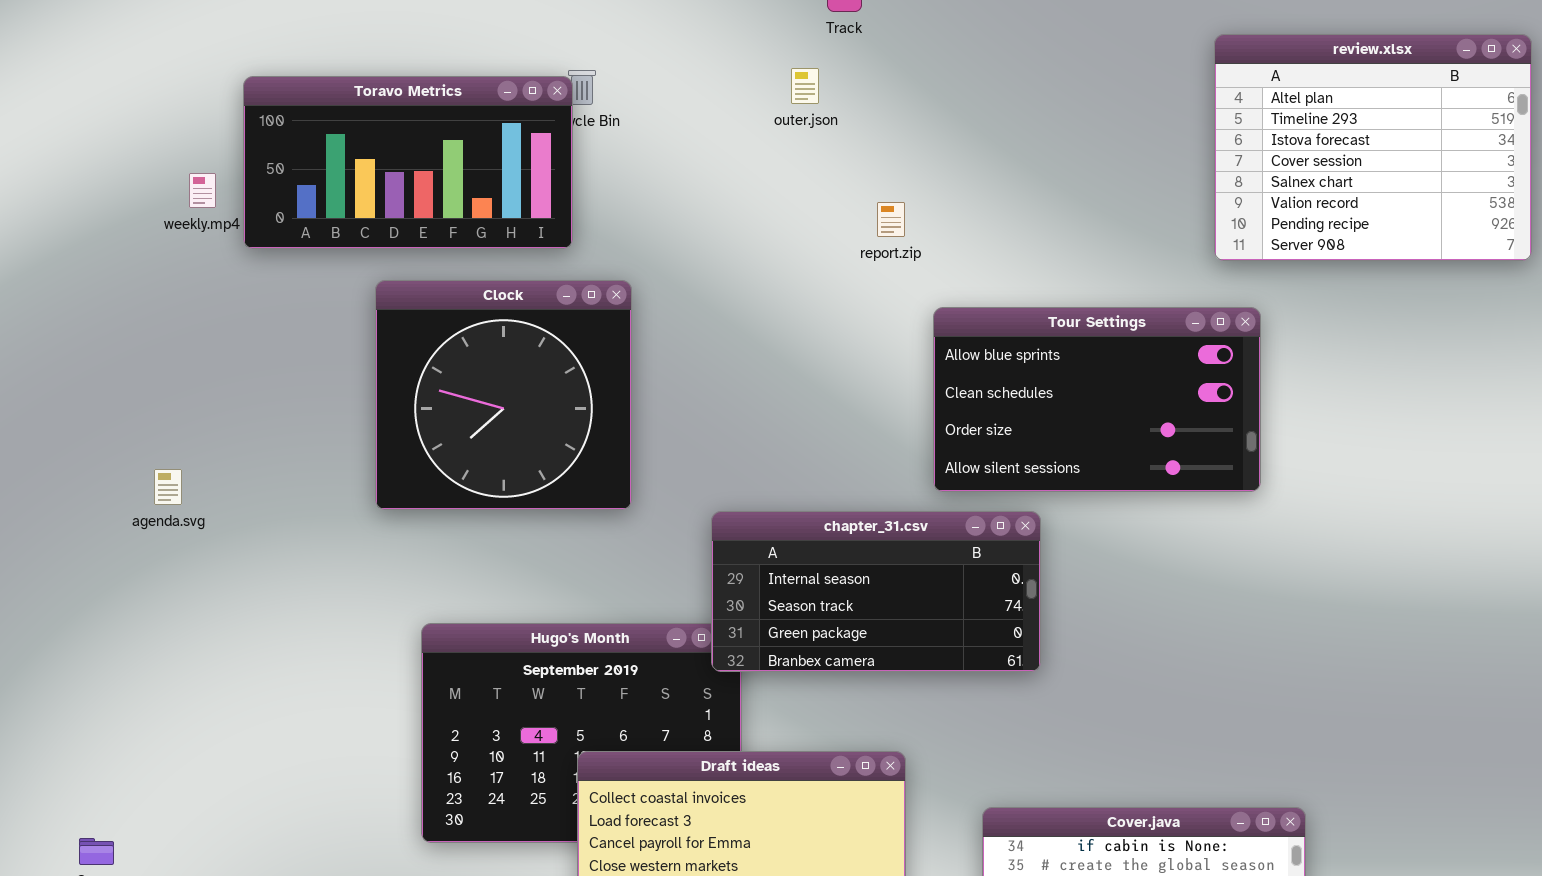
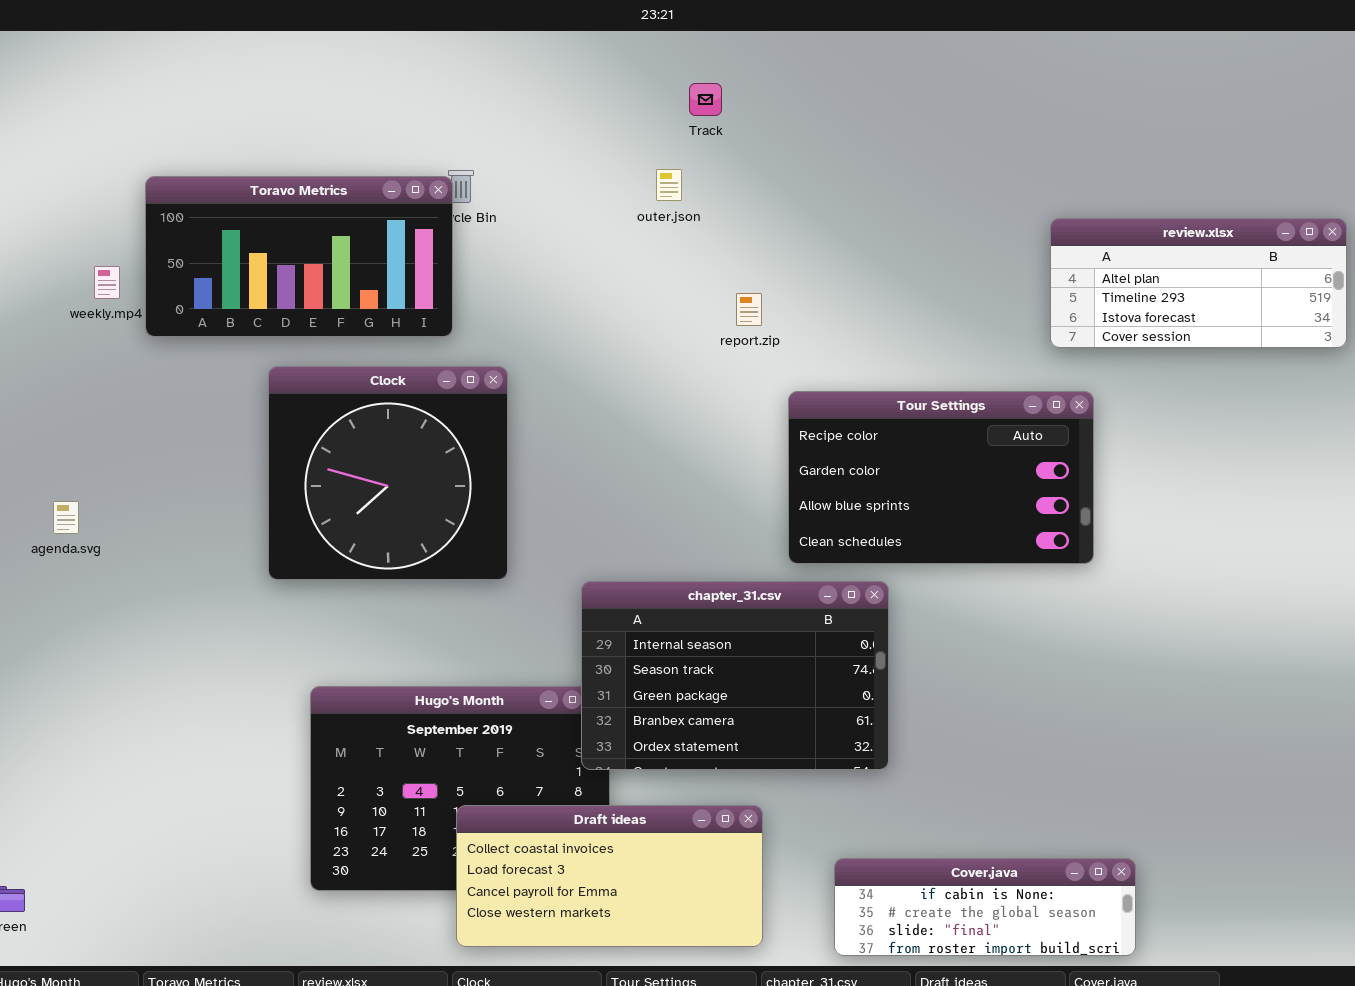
review.xlsx: [1214,34,1532,261] -> [1050,218,1347,348], resized
Tour Settings: [933,307,1261,492] -> [788,391,1094,564], scrolled up 2 rows
agenda.svg: [154,469,182,505] -> [53,501,79,534], moved
chapter_31.csv: [711,511,1041,672] -> [581,581,889,770], resized

